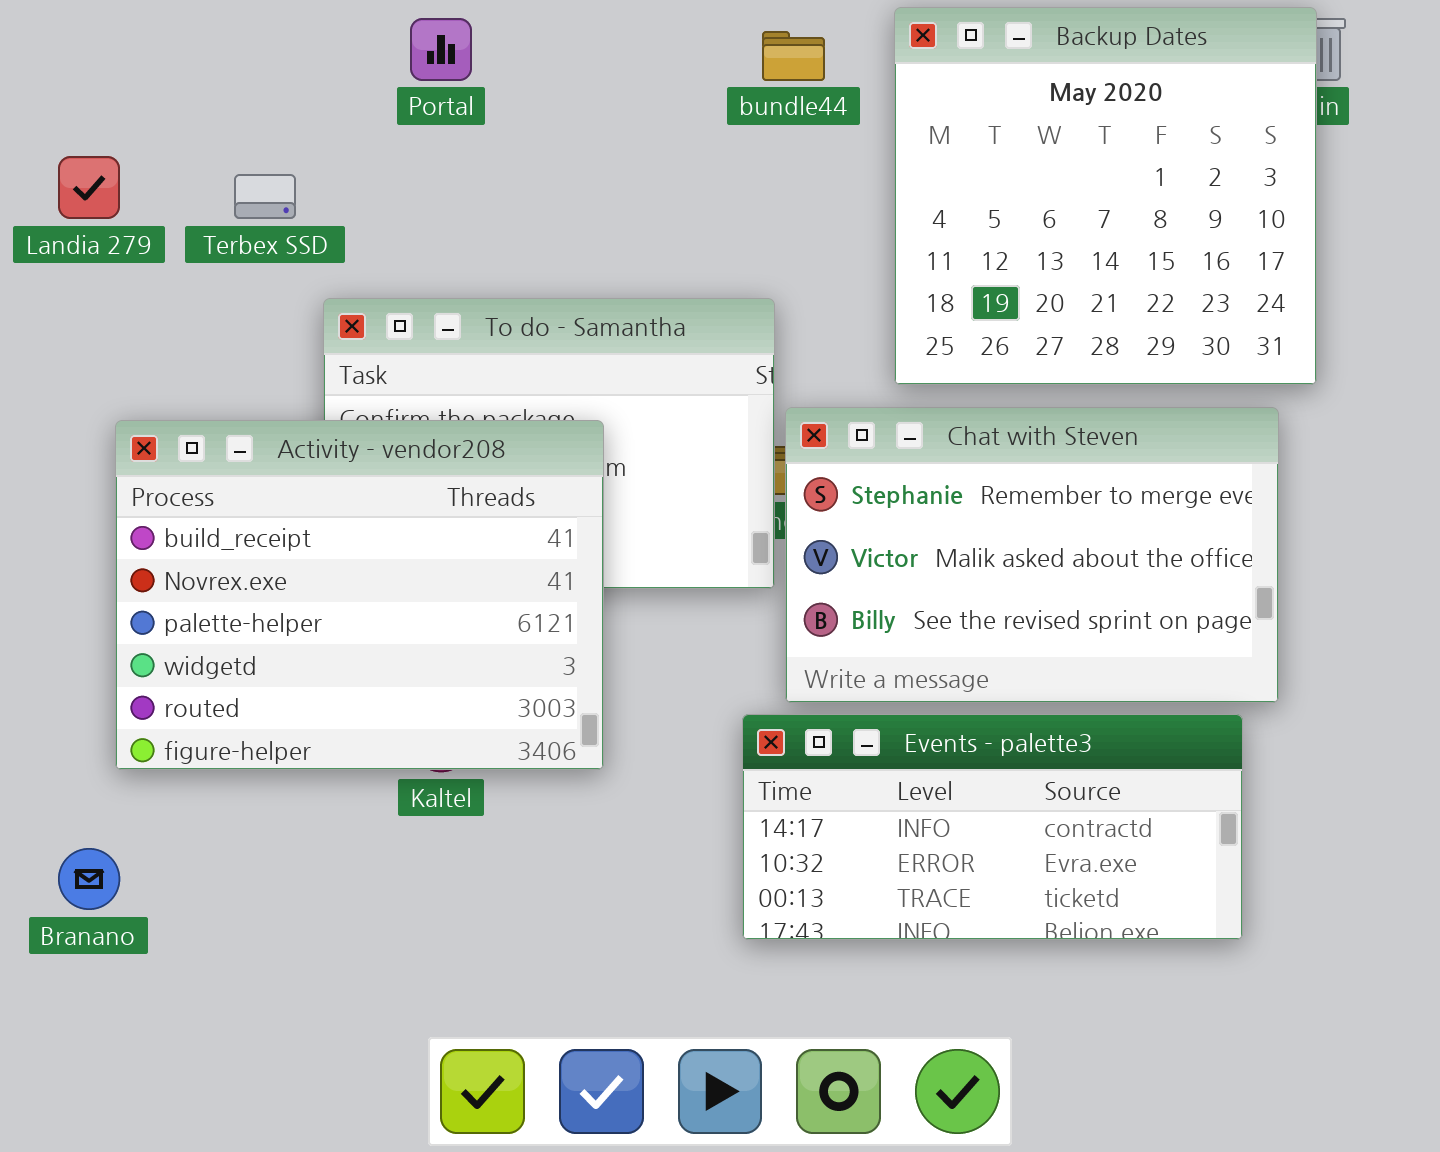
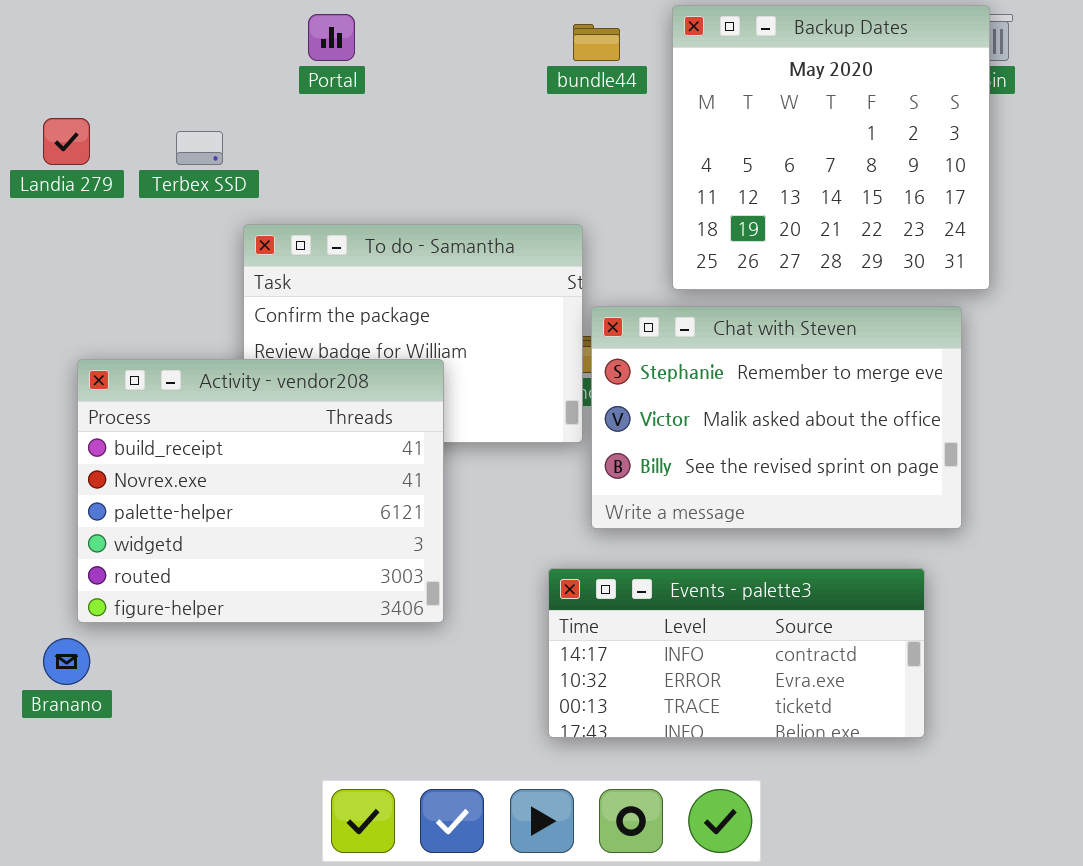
Activity - vendor208: [115,420,604,770] -> [77,359,444,623], moved
Events - palette3: [742,714,1243,940] -> [548,568,925,738], moved

